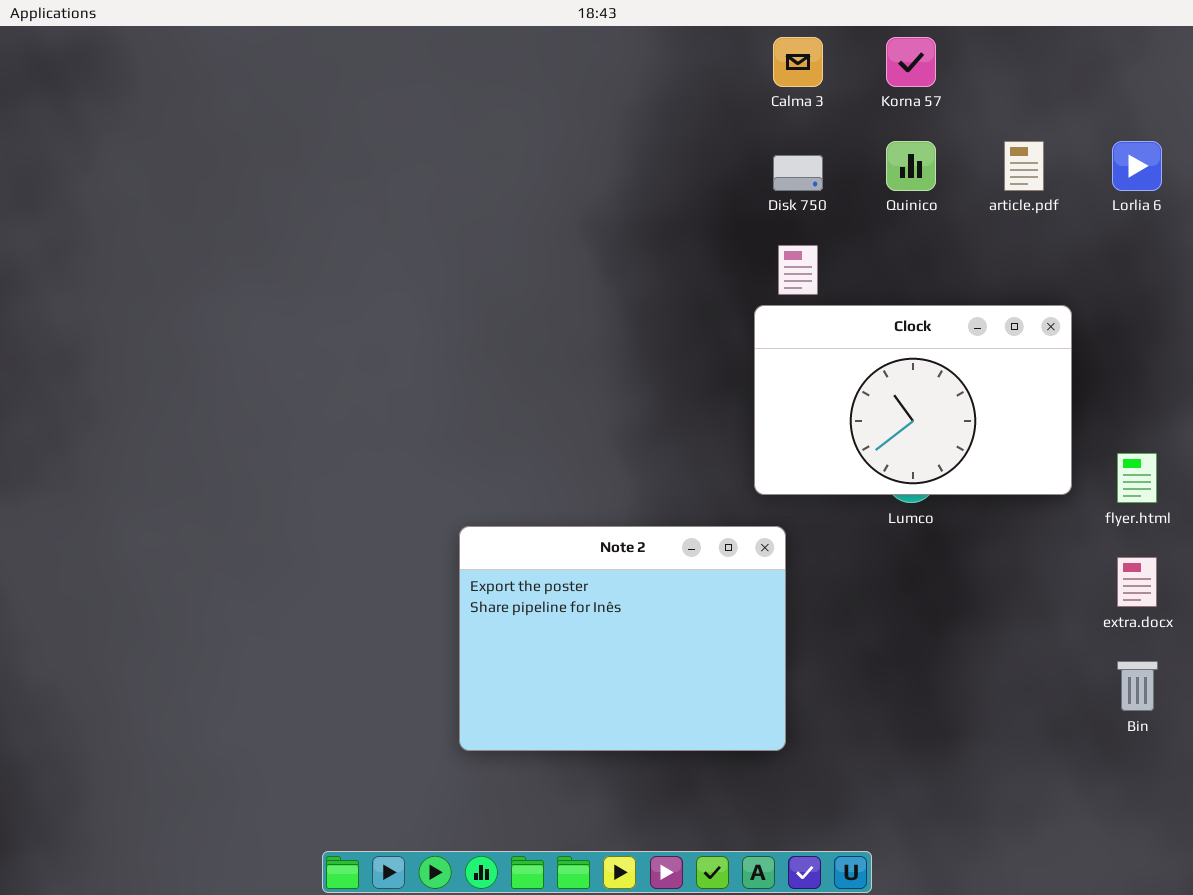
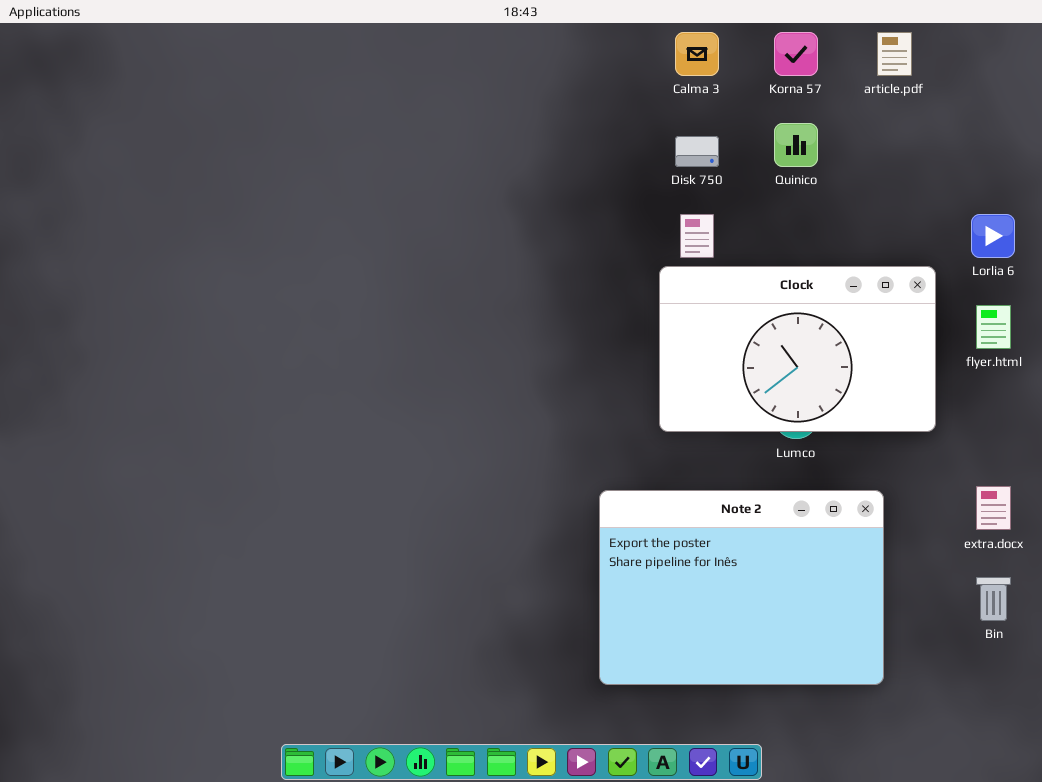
article.pdf: [1004,141,1044,191] -> [877,32,912,76], moved
Lorlia 6: [1112,141,1162,191] -> [971,214,1015,258], moved
flyer.html: [1117,453,1157,503] -> [976,305,1011,349], moved
Note 2: [459,526,786,751] -> [599,490,884,685], moved

